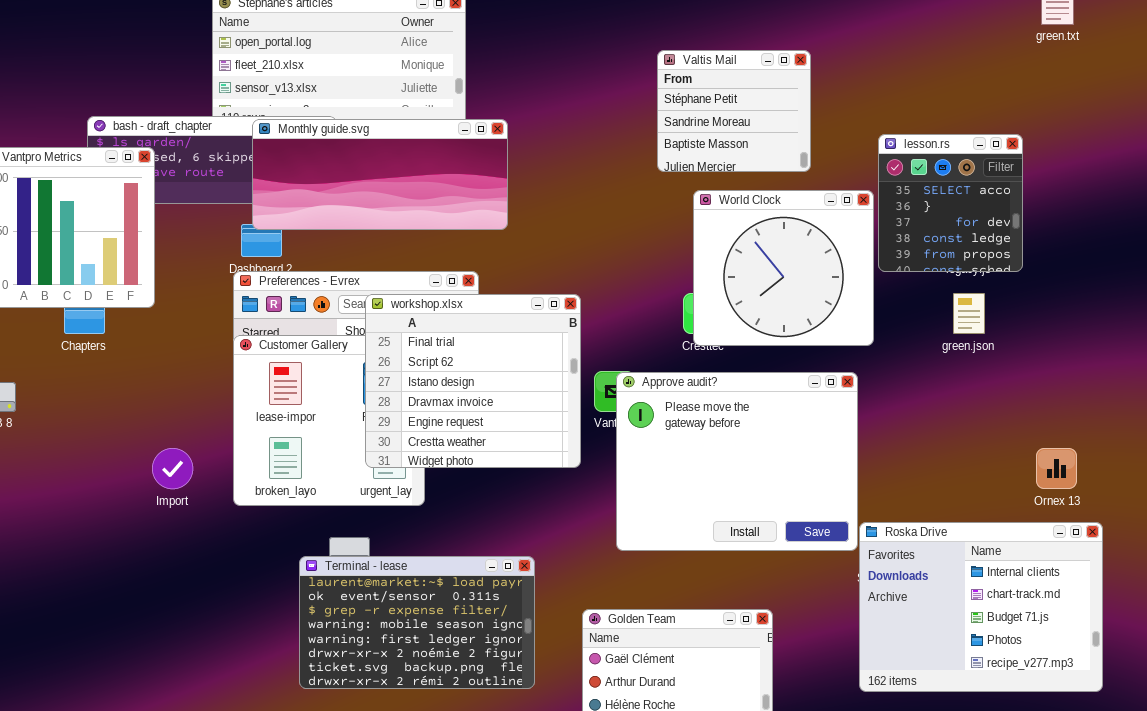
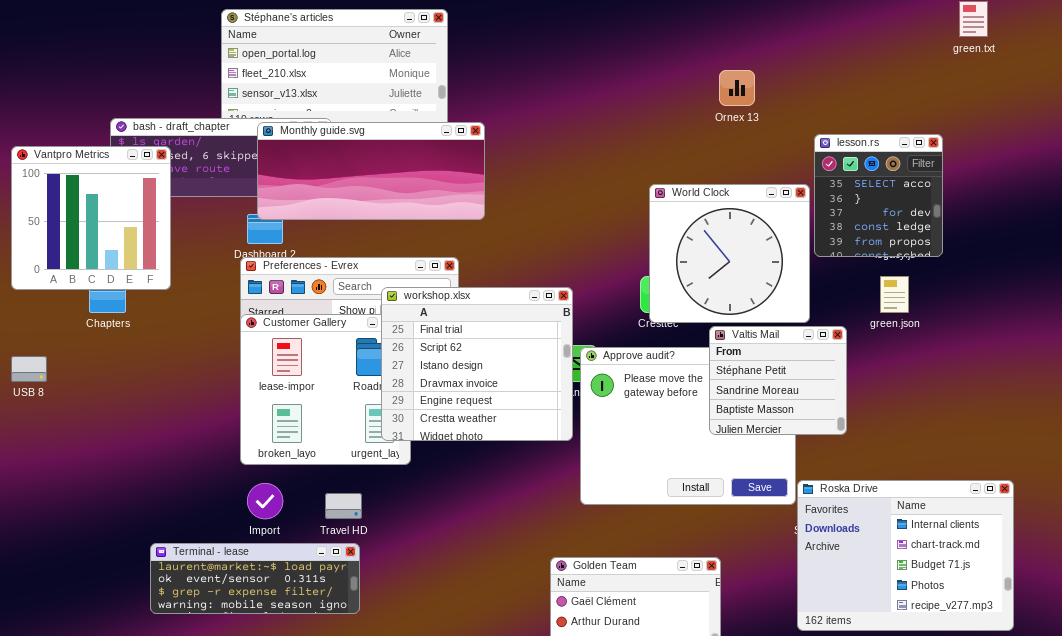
Valtis Mail: [657,50,811,172] -> [709,326,847,435], moved
workshop.xlsx: [365,294,581,468] -> [381,287,573,441], moved
Import: [152,448,193,489] -> [247,483,283,519], moved
Ornex 13: [1036,448,1077,489] -> [719,70,755,106], moved
Terminal - lease: [299,556,535,689] -> [150,543,360,614], moved, resized

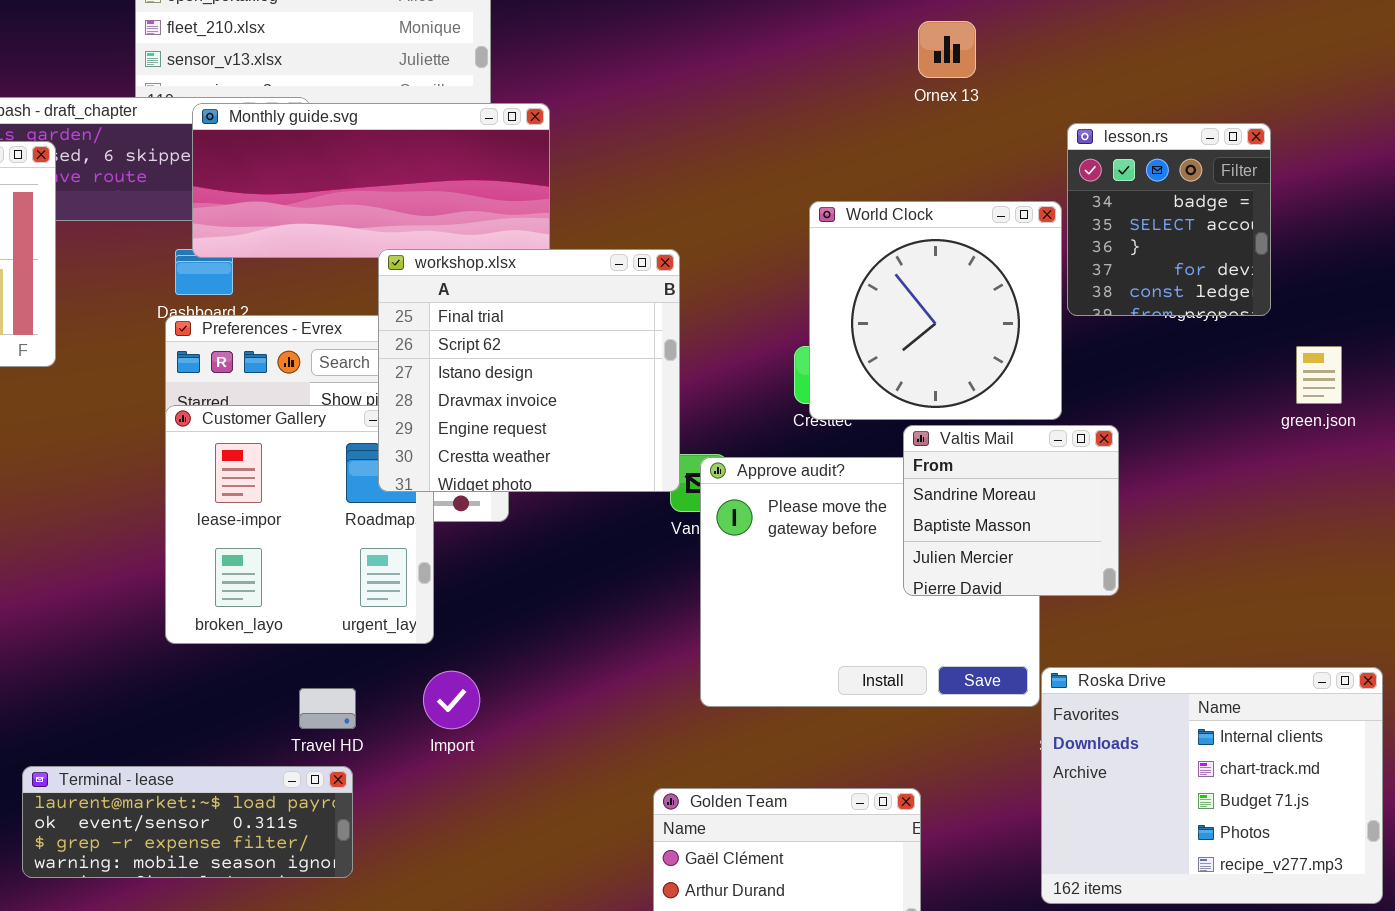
lesson.rs: [814,134,943,257] -> [1067,123,1271,316], scrolled up 1 row
green.json: [880,276,909,313] -> [1296,346,1342,404], moved
workshop.xlsx: [381,287,573,441] -> [378,249,680,492], moved
Valtis Mail: [709,326,847,435] -> [903,425,1119,596], scrolled down 1 row
Import: [247,483,283,519] -> [423,671,480,729], moved

